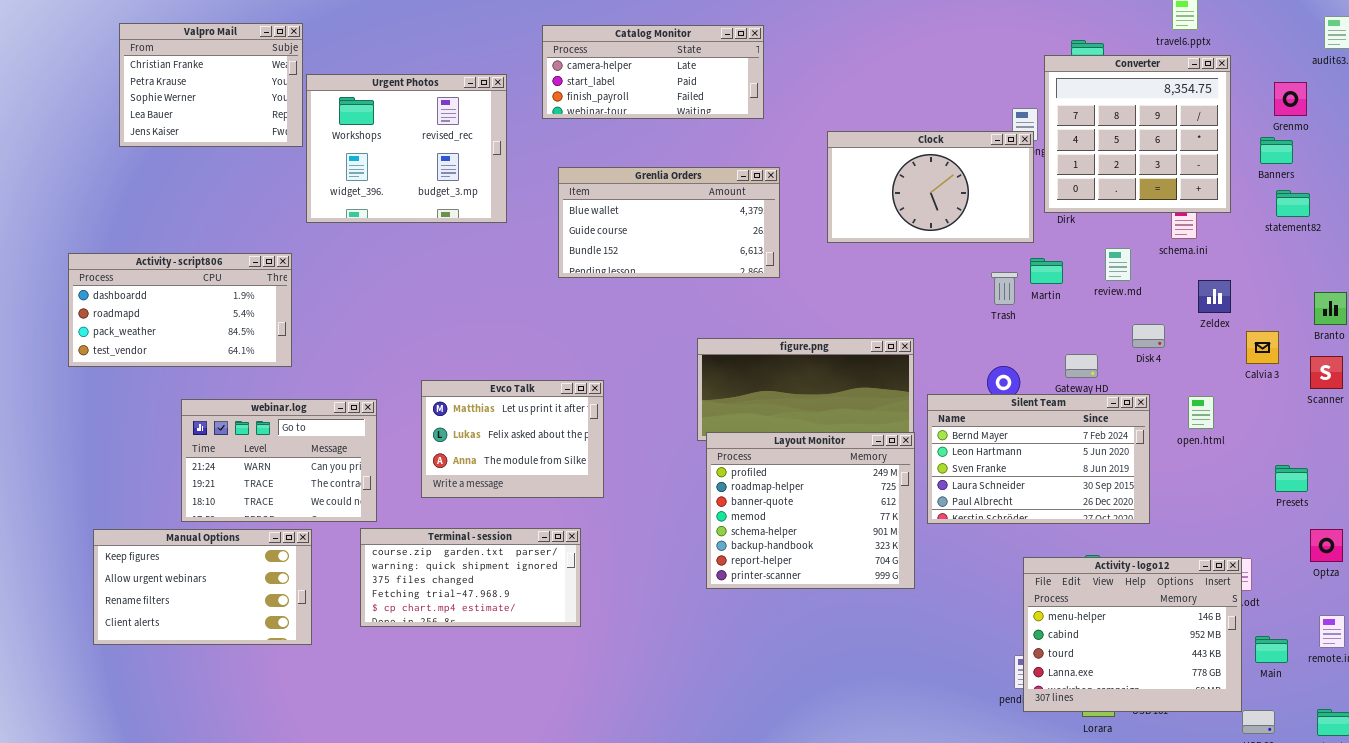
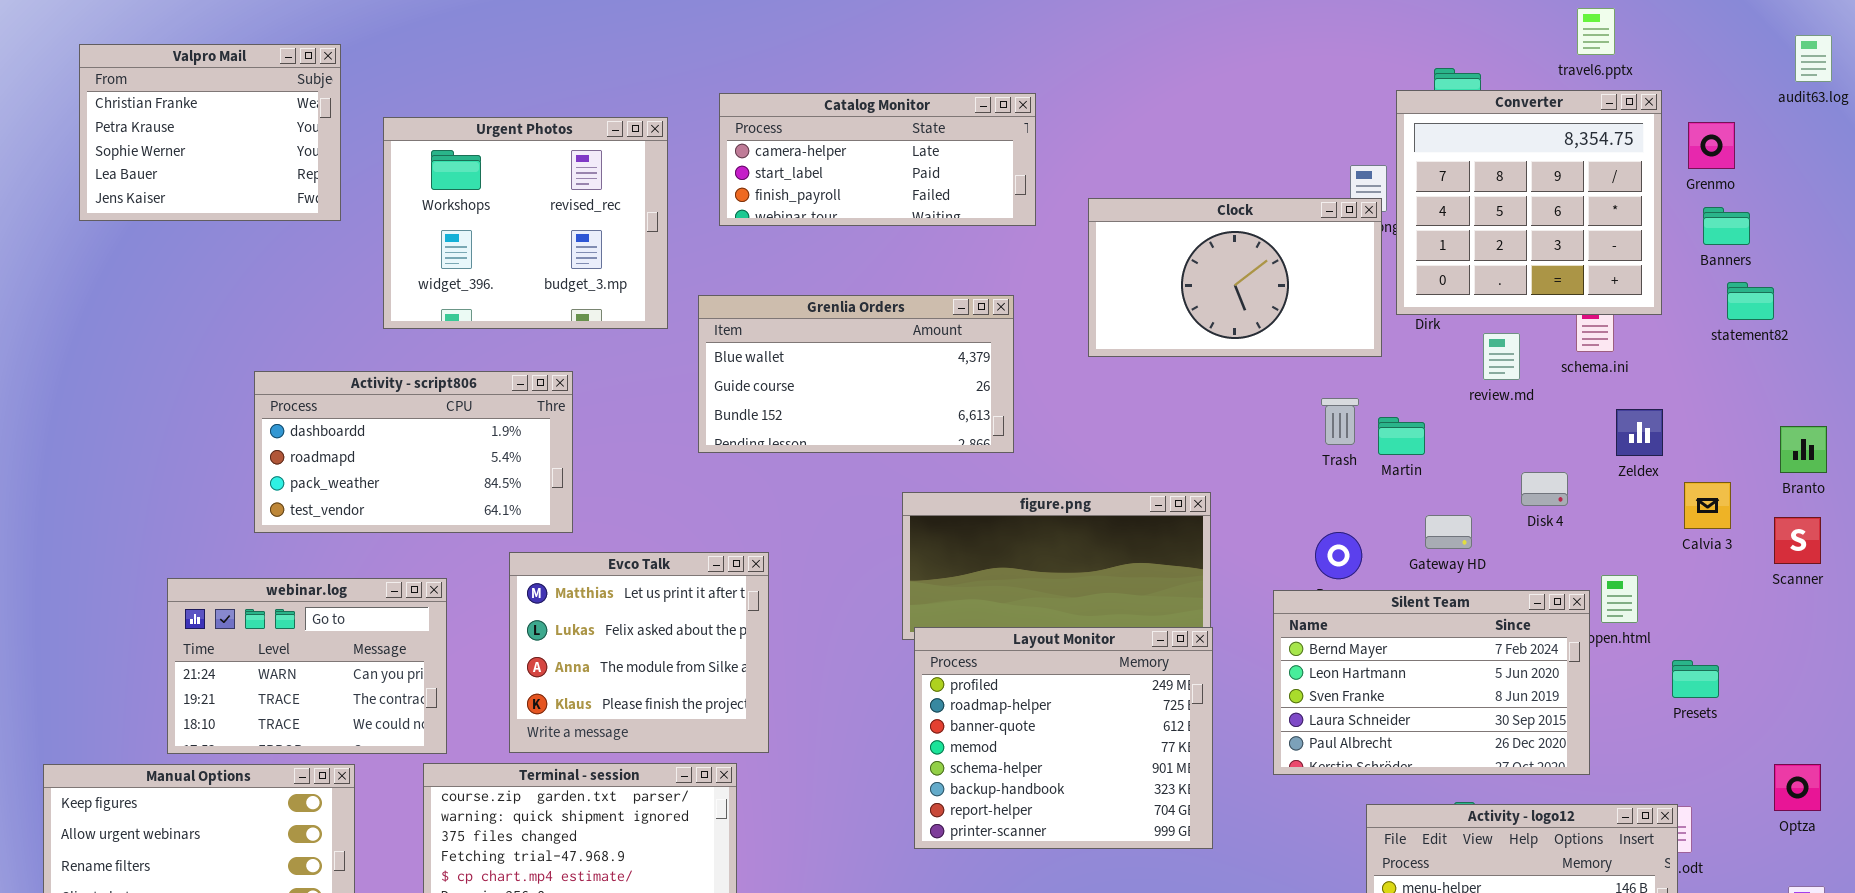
Catalog Monitor: [542,25,764,119] -> [719,93,1036,226], moved
Urgent Photos: [306,74,507,223] -> [383,117,668,329], moved
Grenmo: [1274,82,1307,116] -> [1688,122,1735,169], moved
Grenlia Orders: [558,167,780,278] -> [698,295,1014,453], moved
review.md: [1105,248,1131,281] -> [1483,333,1520,380], moved
Activity - script806: [68,253,292,367] -> [254,371,573,533], moved
Martin: [1030,258,1063,284] -> [1378,417,1425,455], moved
Evco Talk: [421,380,604,498] -> [509,552,769,753], resized
Silent Team: [927,394,1150,524] -> [1273,590,1590,775], moved
Presets: [1275,465,1308,492] -> [1672,660,1719,698], moved

